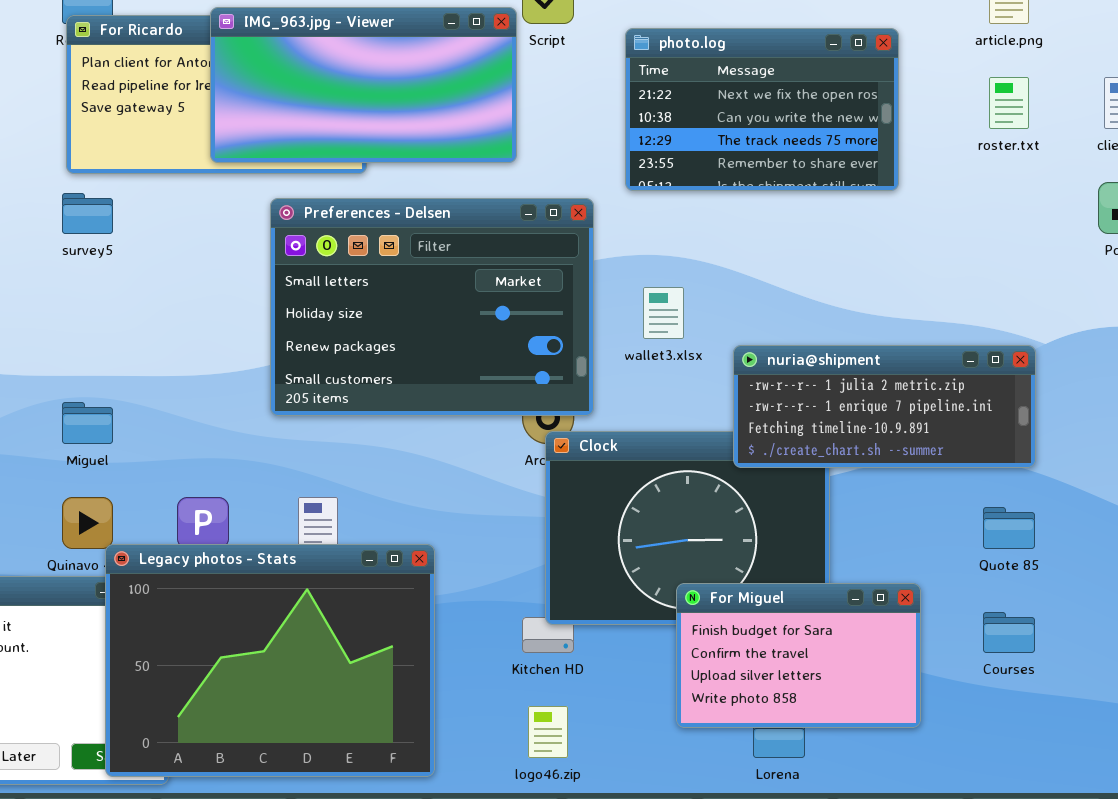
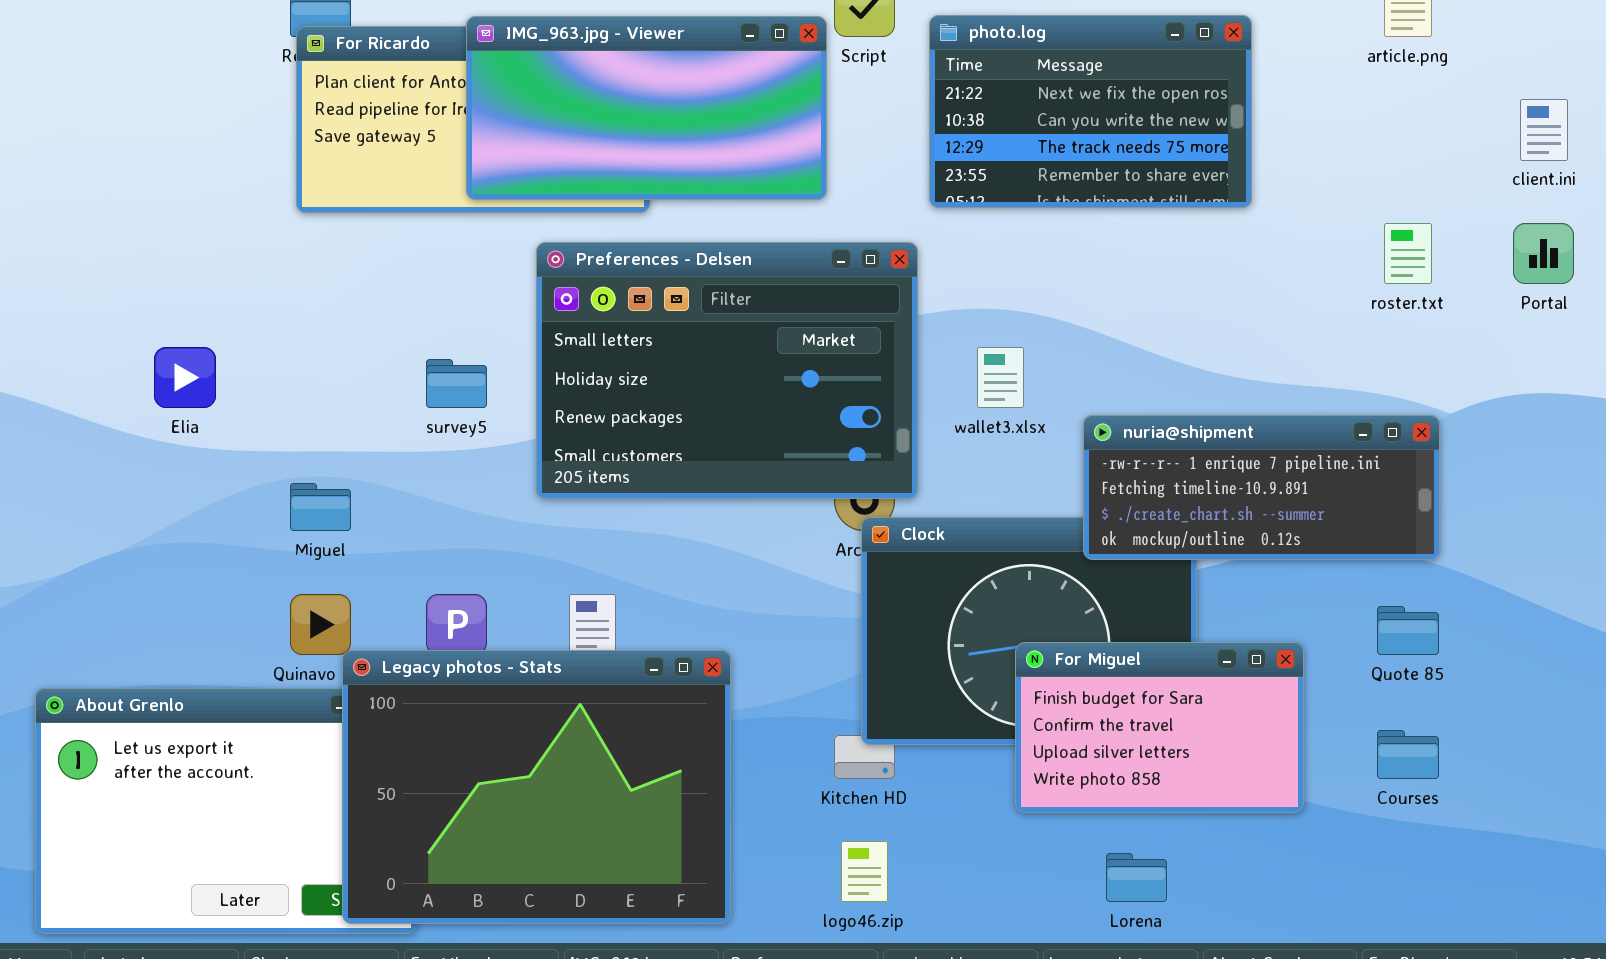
photo.log: [625,28,899,191] -> [929,15,1252,208], moved
roster.txt: [989,77,1029,129] -> [1384,223,1432,284], moved
survey5: [62,193,113,234] -> [426,359,487,408], moved
nuria@shipment: [733,345,1036,468] -> [1083,415,1440,560], scrolled down 1 row
For Miguel: [676,583,921,728] -> [1015,642,1304,813], moved

